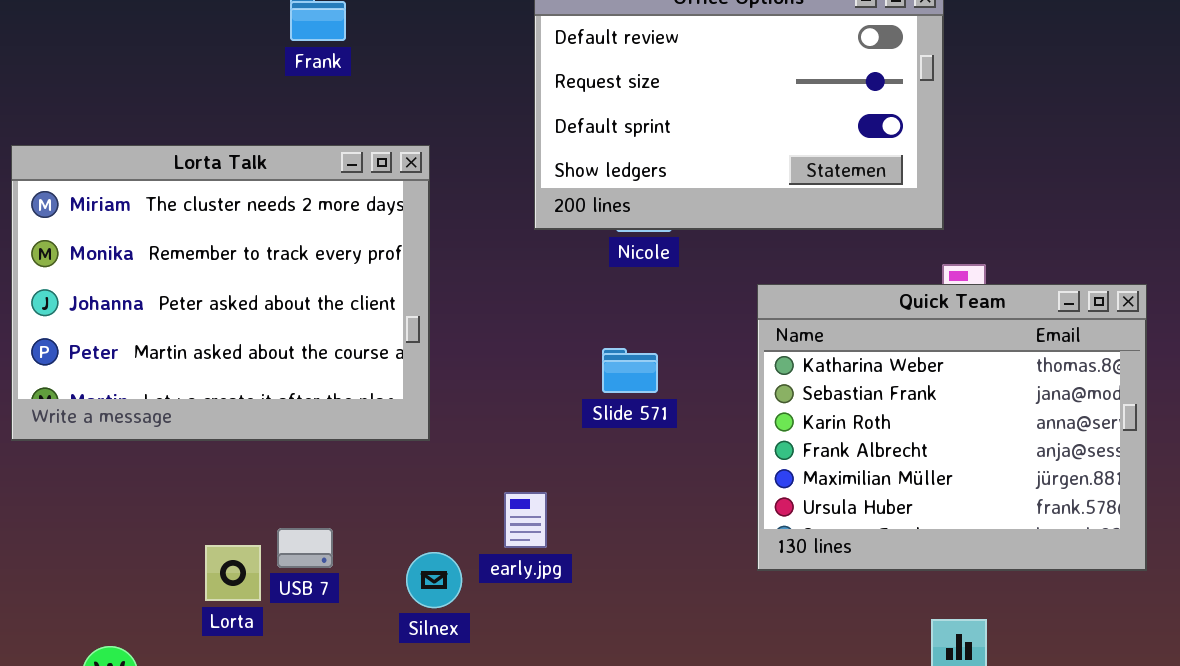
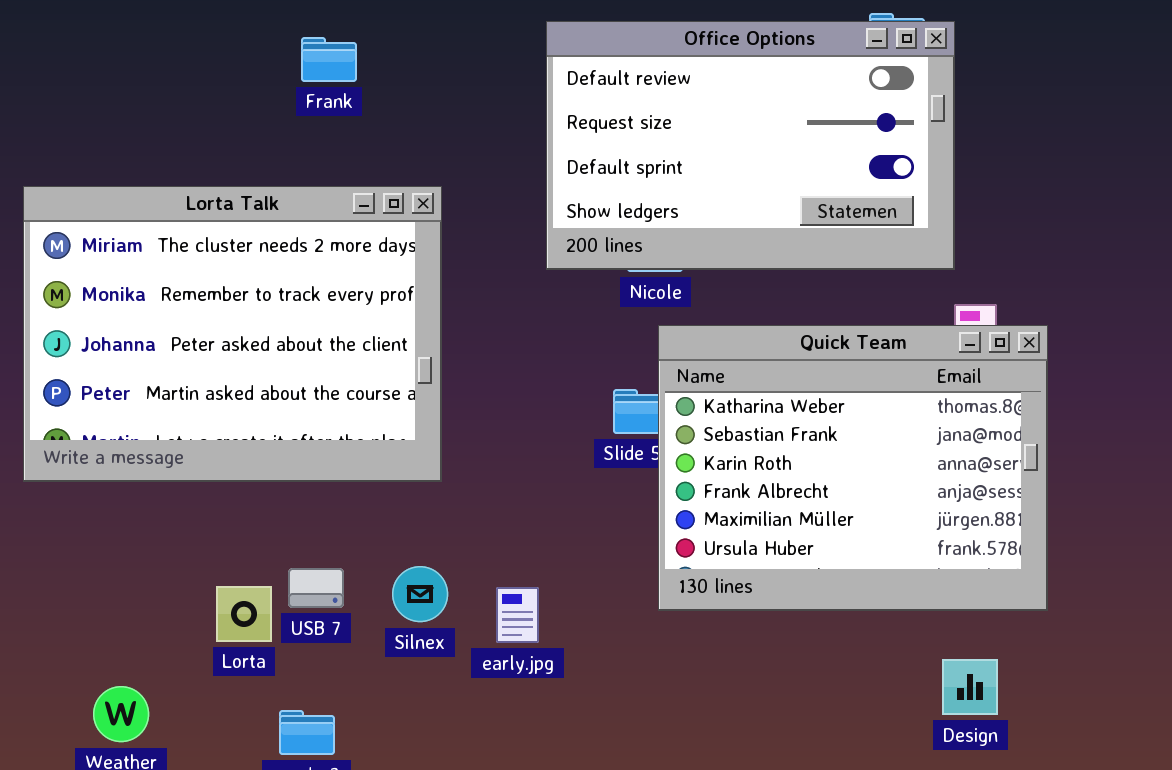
Quick Team: [757,284,1147,571] -> [658,325,1048,611], moved
early.jpg: [504,492,547,548] -> [496,587,539,643], moved
Silnex: [406,552,462,608] -> [392,566,448,622], moved

